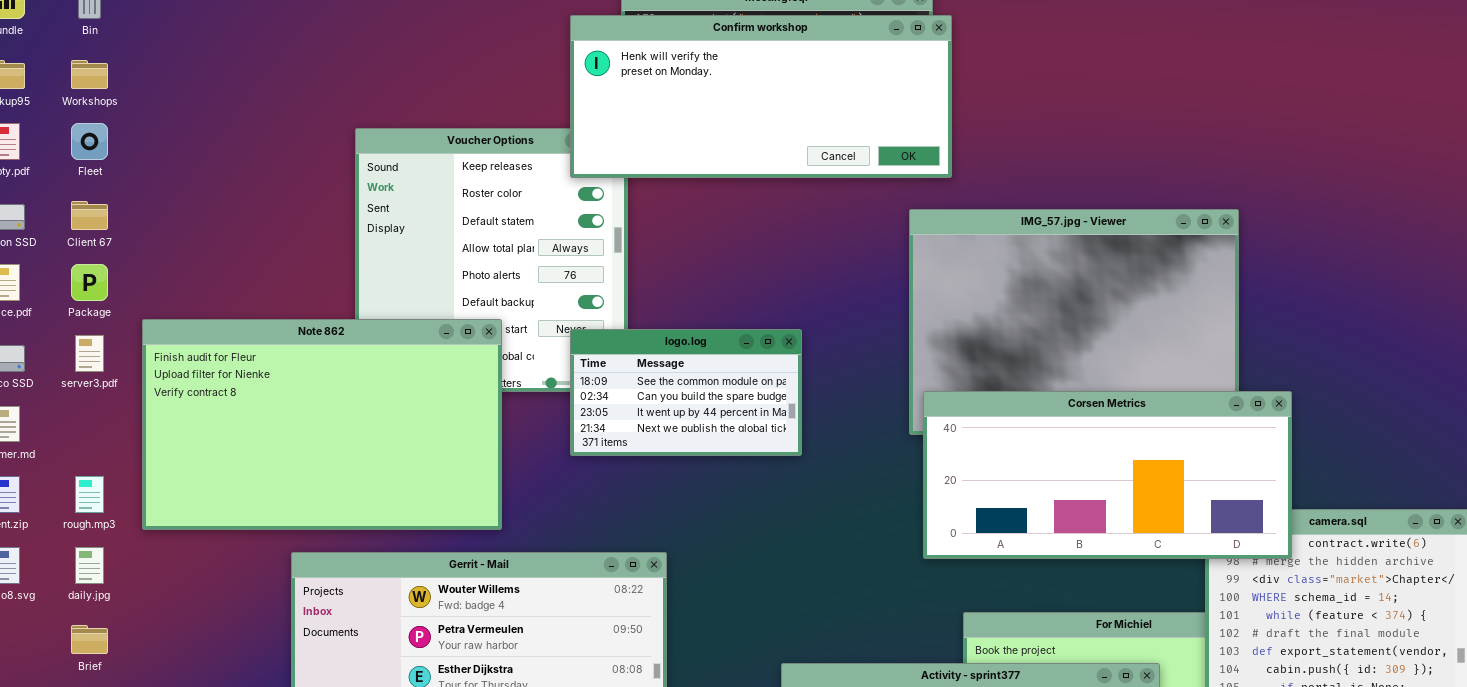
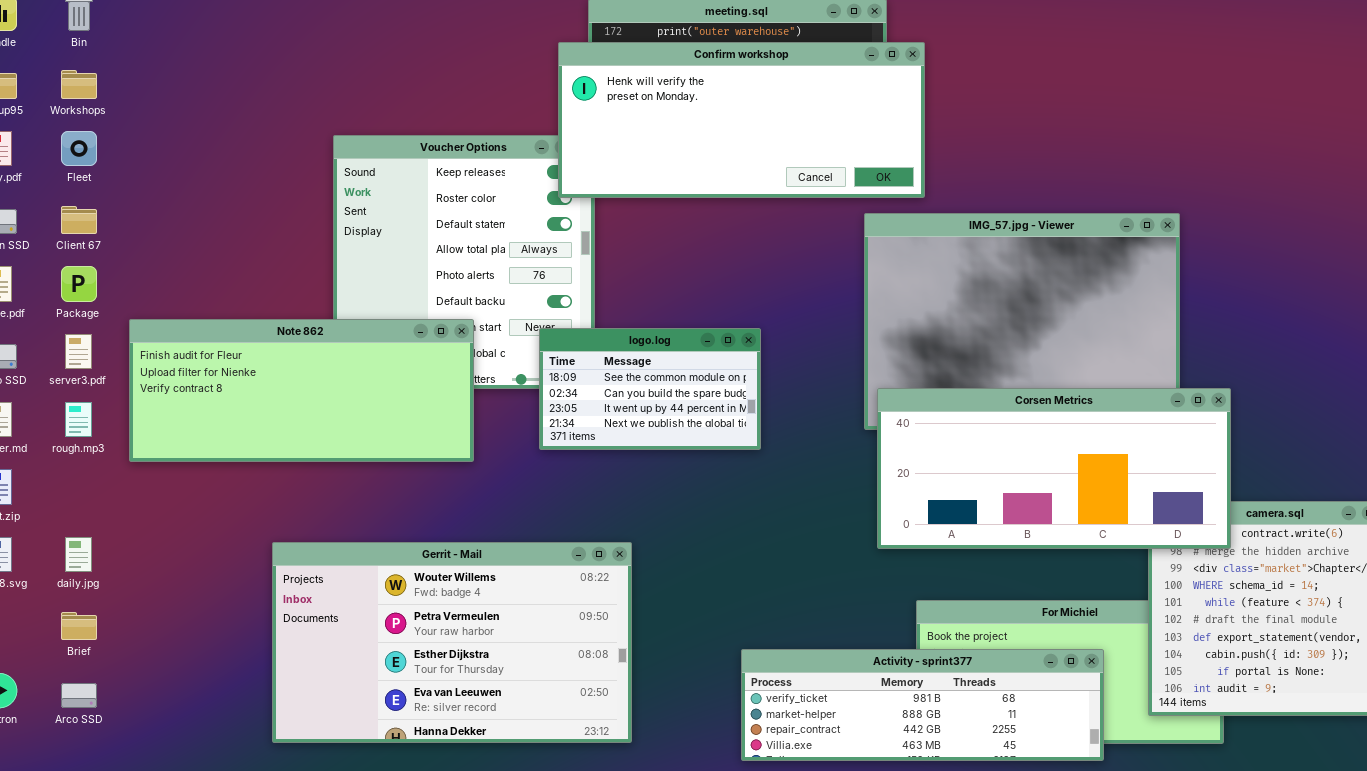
Confirm workshop: [570,15,952,178] -> [558,42,925,198], moved
Note 862: [142,319,502,530] -> [129,319,474,462], resized
rough.mp3: [75,476,104,513] -> [65,402,92,437], moved

